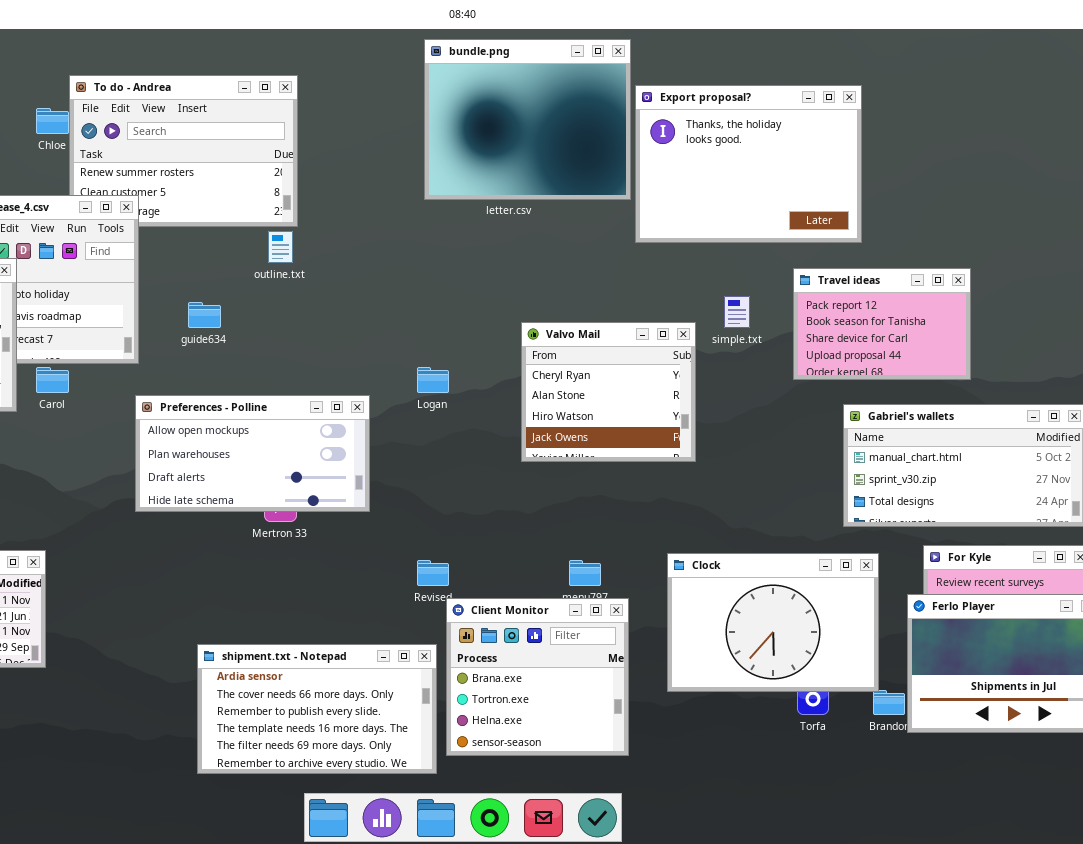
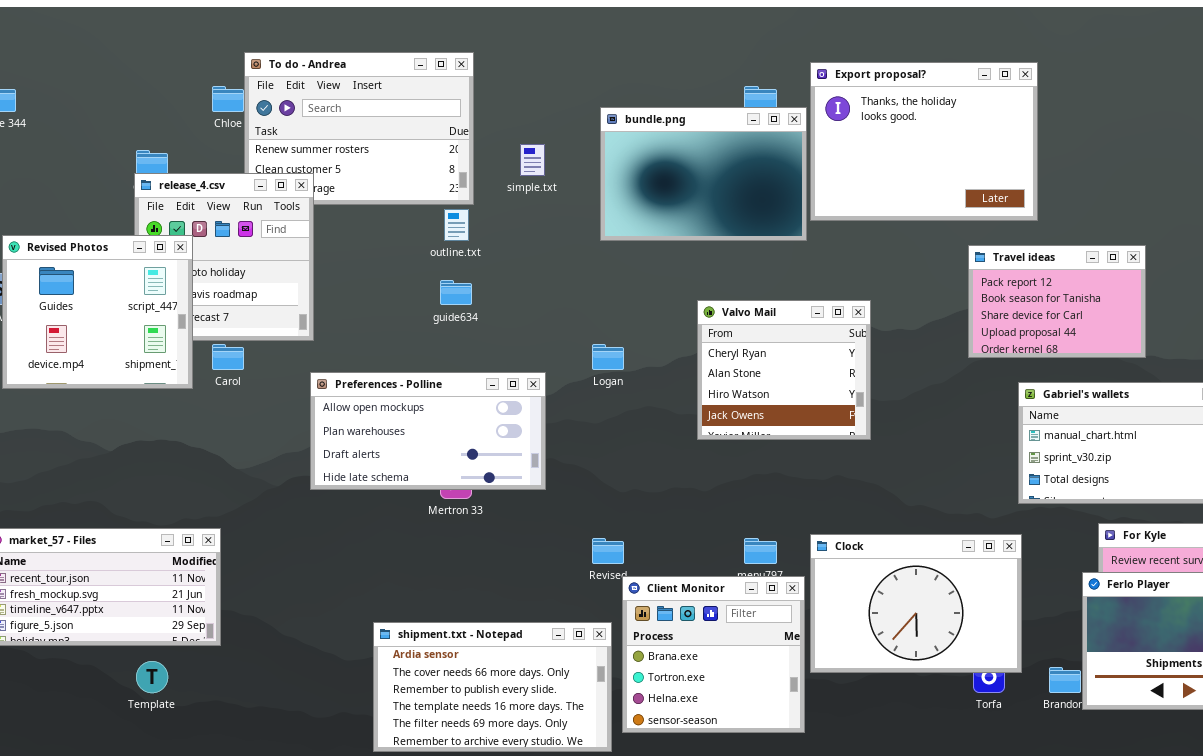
bundle.png: [424,39,631,200] -> [600,107,807,241], moved, resized
simple.txt: [724,296,750,328] -> [520,144,545,176], moved
guide634: [188,302,221,328] -> [440,280,472,305], moved
Clock: [667,553,879,692] -> [810,534,1022,673], moved

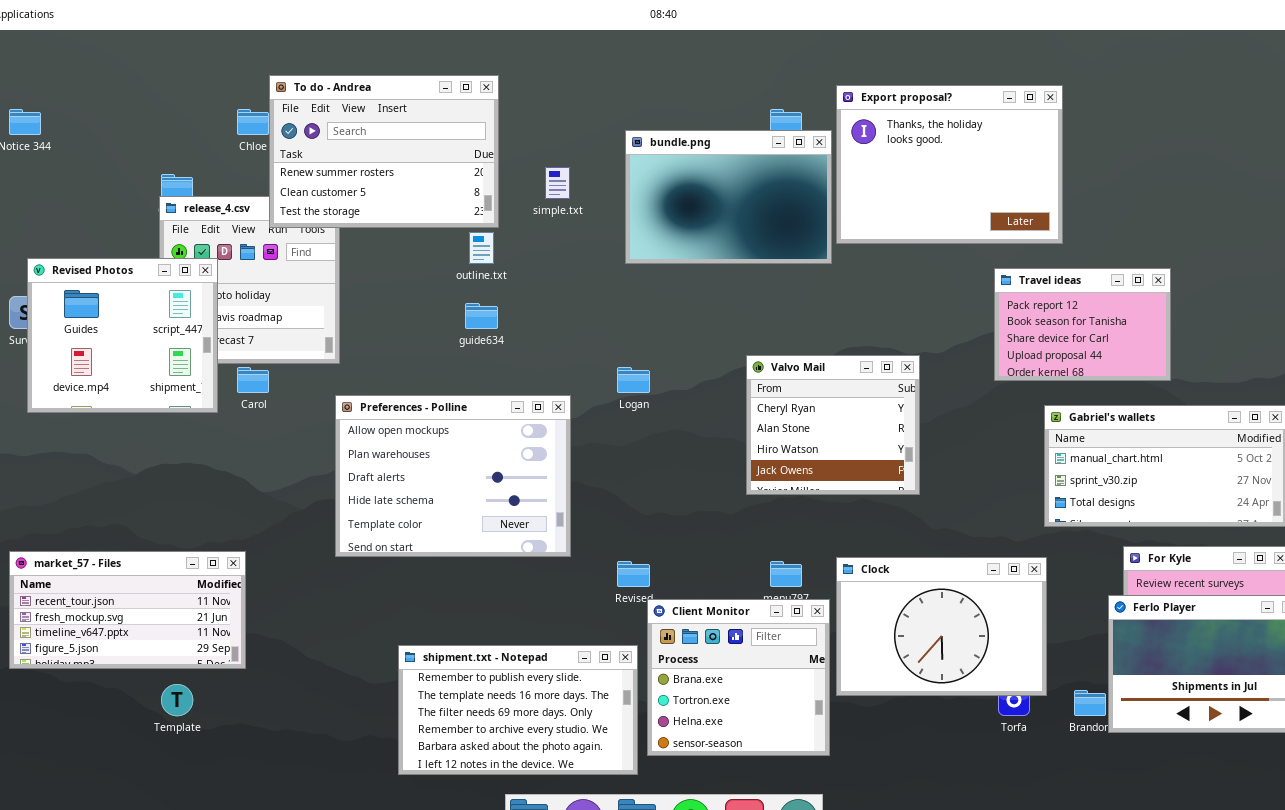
To do - Andrea: [244,52,474,205] -> [269,75,499,228], raised
Valvo Mail: [697,300,871,440] -> [746,355,920,495], moved
Preferences - Polline: [310,372,546,490] -> [335,395,571,557], resized
shipment.txt - Notepad: [373,622,612,752] -> [398,645,638,775], scrolled down 2 rows

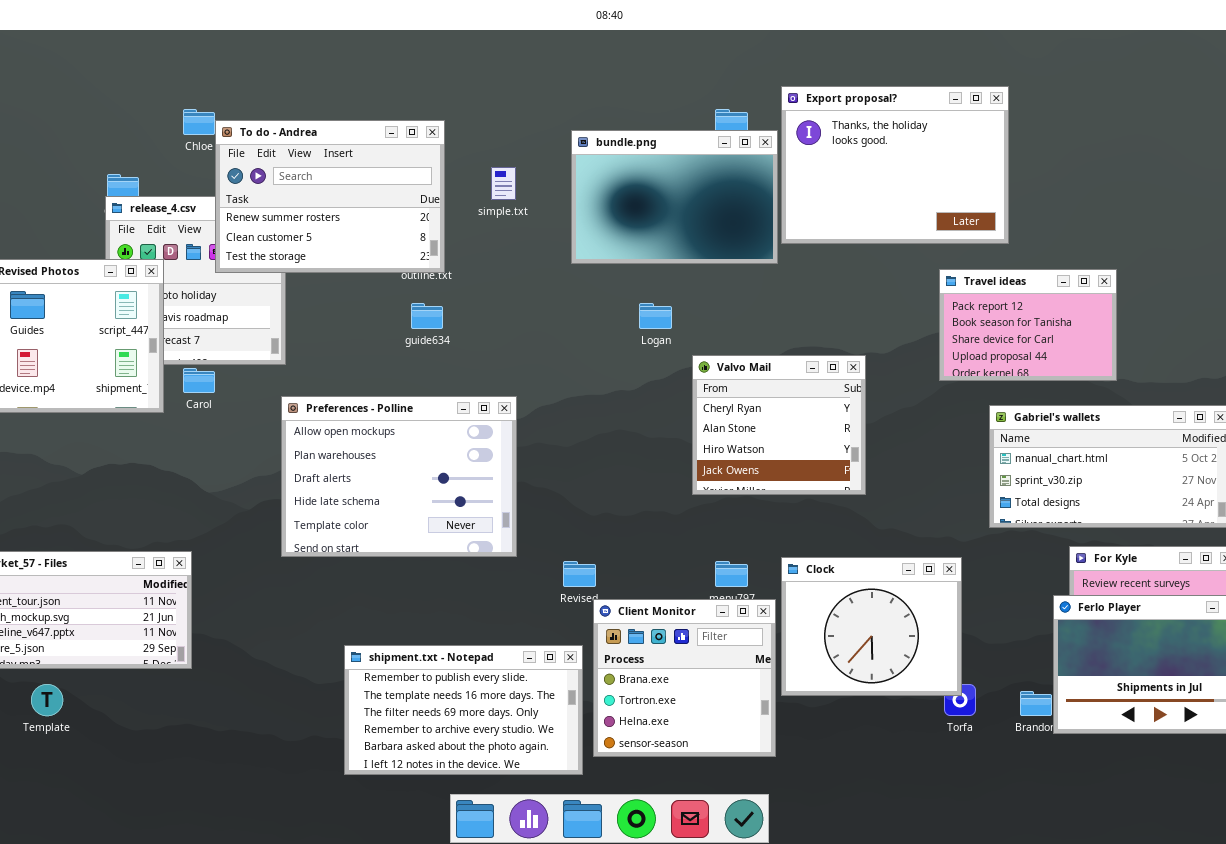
To do - Andrea: [269,75,499,228] -> [215,120,445,273], moved
Logan: [617,367,650,393] -> [639,303,672,329], moved
Clock: [836,557,1047,696] -> [781,557,962,696], resized
Template: [161,684,193,716] -> [31,684,63,716], moved

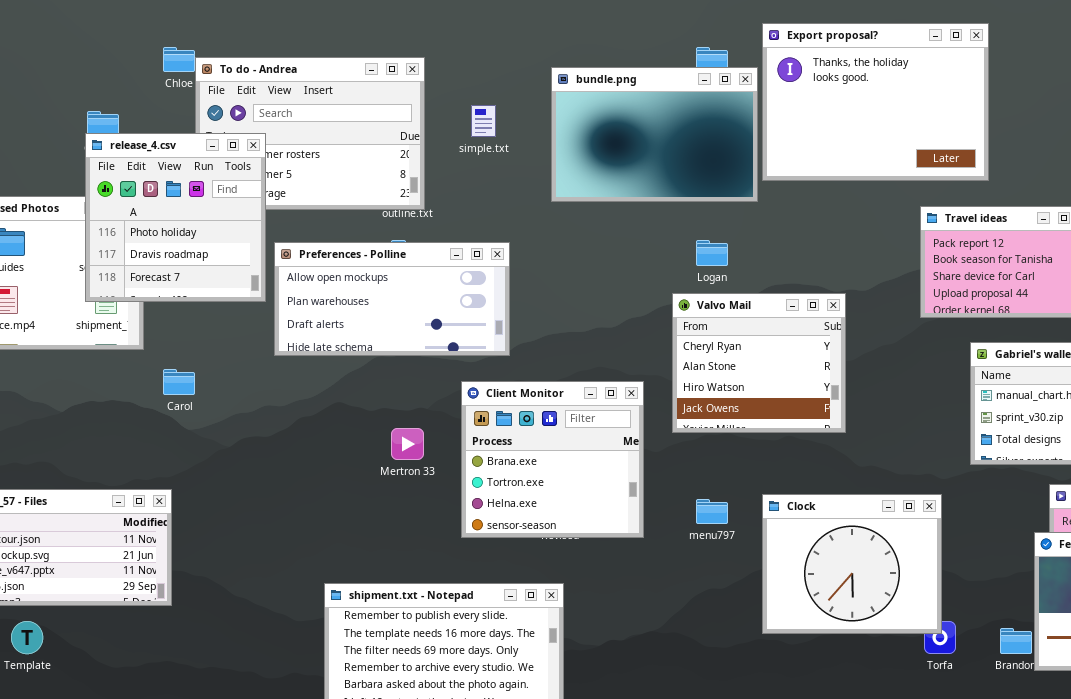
release_4.csv: [105,196,286,365] -> [85,133,266,302], raised
Logan: [639,303,672,329] -> [696,240,728,266], moved
Carol: [183,368,215,393] -> [163,369,195,395], moved
Preferences - Polline: [281,396,517,557] -> [274,242,510,356], moved, resized
Client Monitor: [593,599,776,757] -> [461,381,644,538], moved

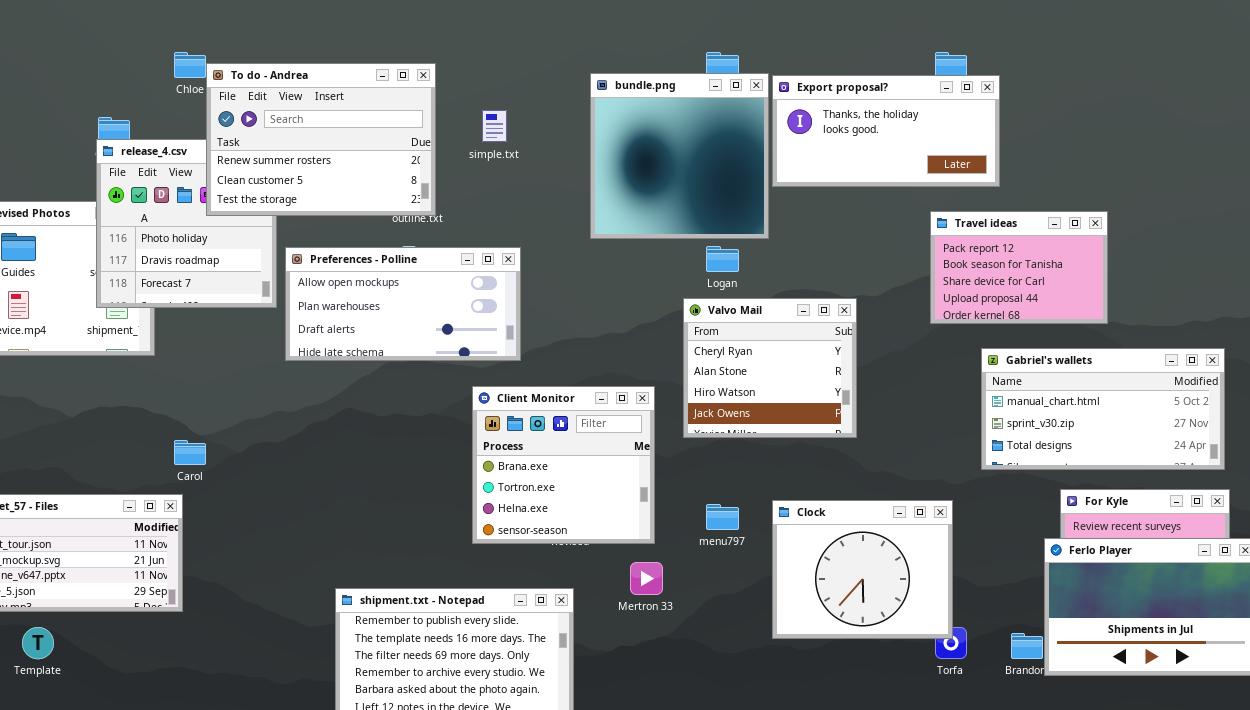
Export proposal?: [762,23,989,181] -> [772,75,1000,187], resized
To do - Andrea: [195,57,425,210] -> [206,63,436,216], raised
bundle.png: [551,67,758,202] -> [590,73,769,239], resized
Carol: [163,369,195,395] -> [174,440,206,465], moved
Mertron 33: [391,428,424,460] -> [630,562,663,595], moved

